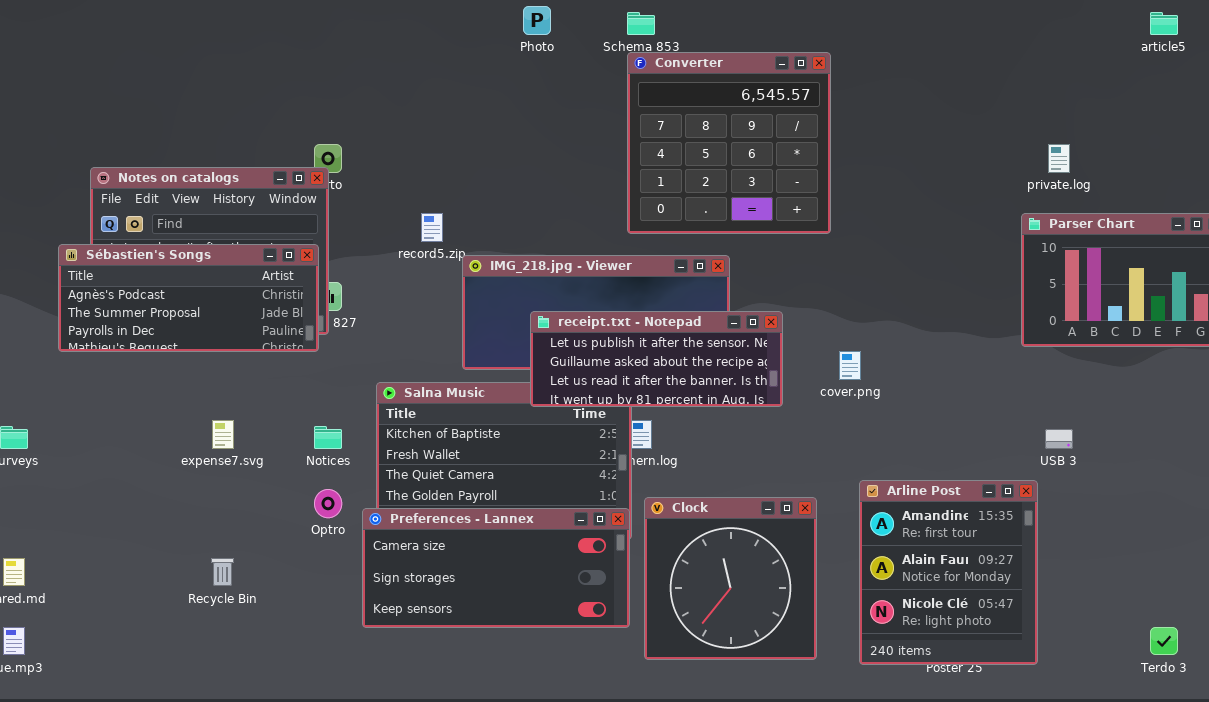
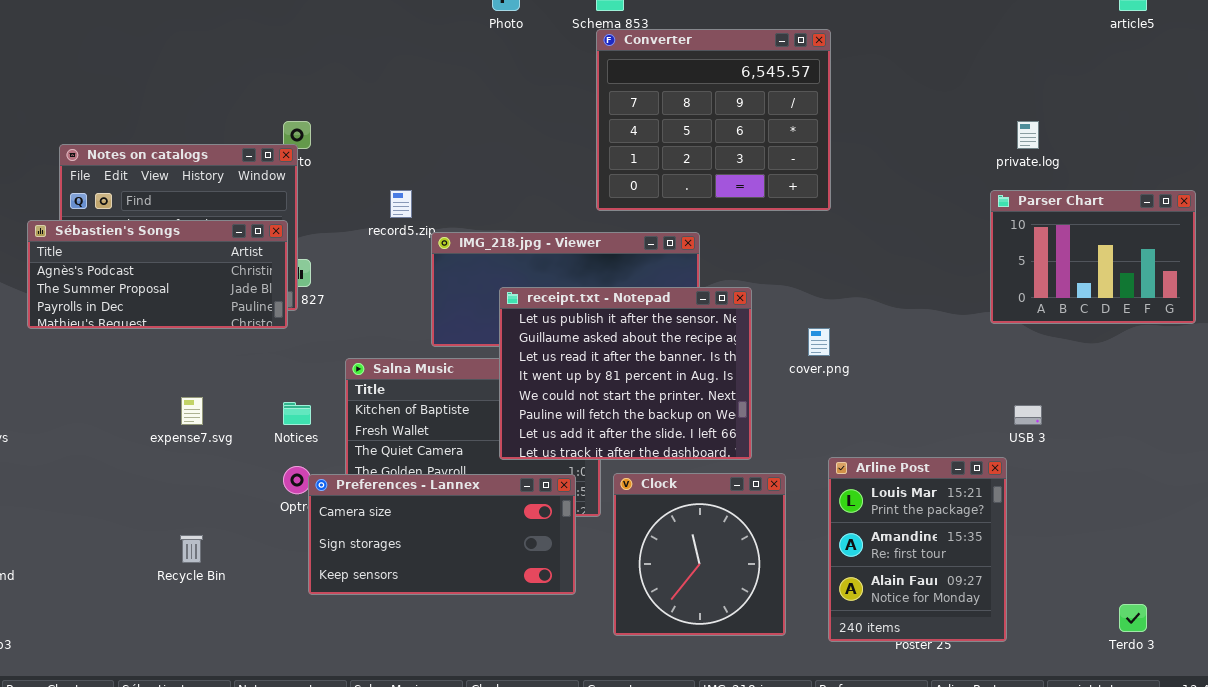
Converter: [627,52,831,234] -> [596,29,831,211], resized
receipt.txt - Notepad: [530,311,783,407] -> [499,287,752,460], resized
Arline Post: [859,480,1038,665] -> [828,457,1007,642], scrolled up 1 row
Preferences - Lannex: [362,508,630,628] -> [308,474,576,595], moved

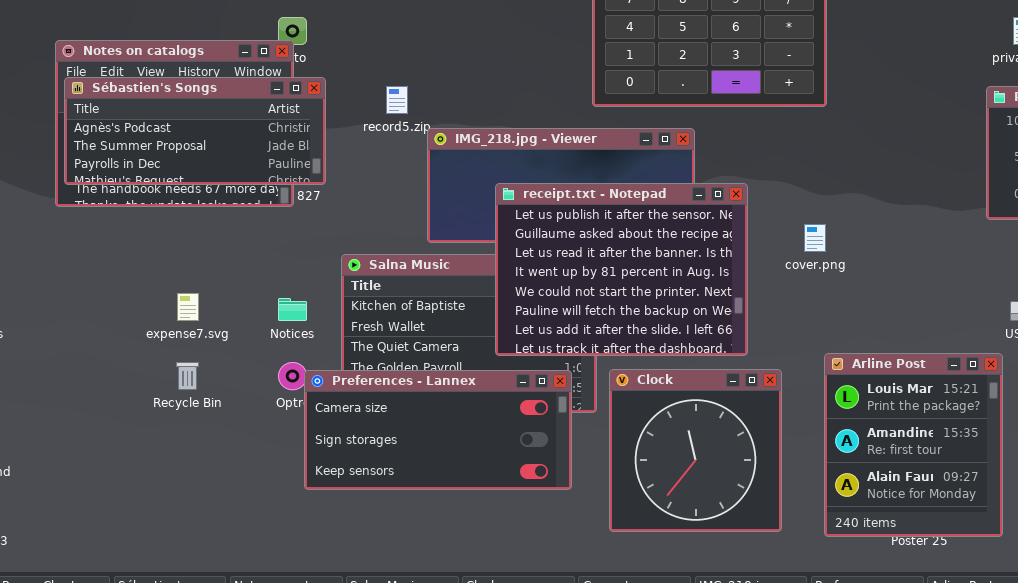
Sébastien's Songs: [27,220,288,329] -> [64,77,326,185], moved
Recycle Bin: [180,535,203,563] -> [176,362,199,390], moved

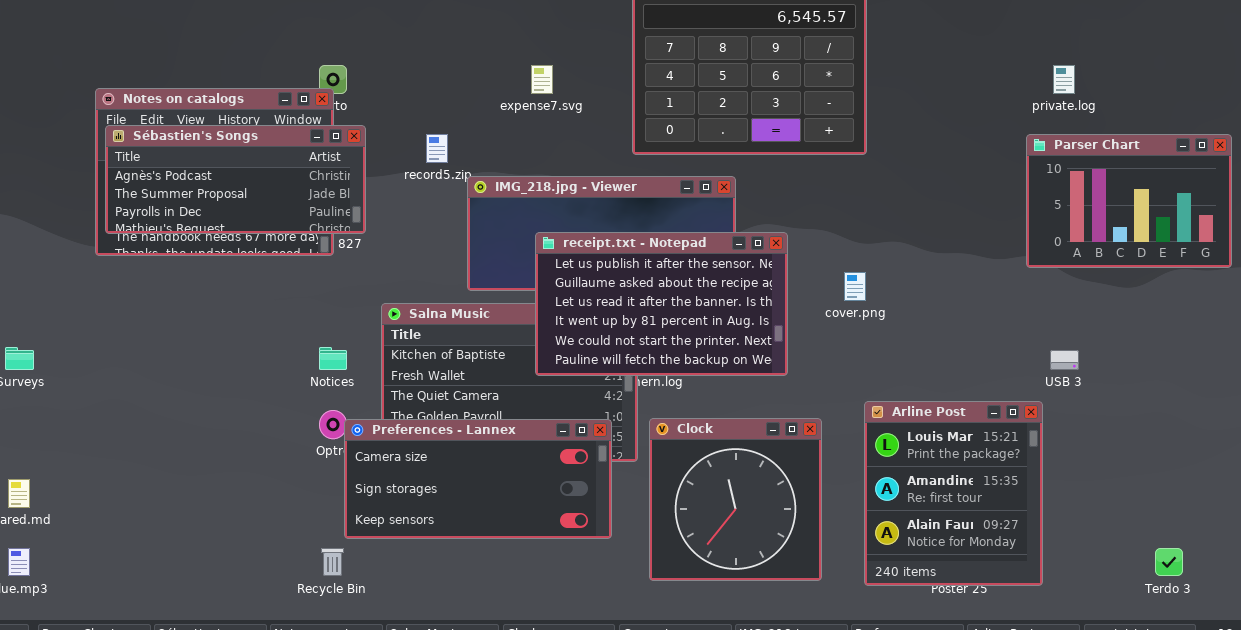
receipt.txt - Notepad: [495,183,748,356] -> [535,232,788,376], resized
expense7.svg: [177,293,199,321] -> [531,65,553,94], moved
Recycle Bin: [176,362,199,390] -> [321,548,344,576], moved

